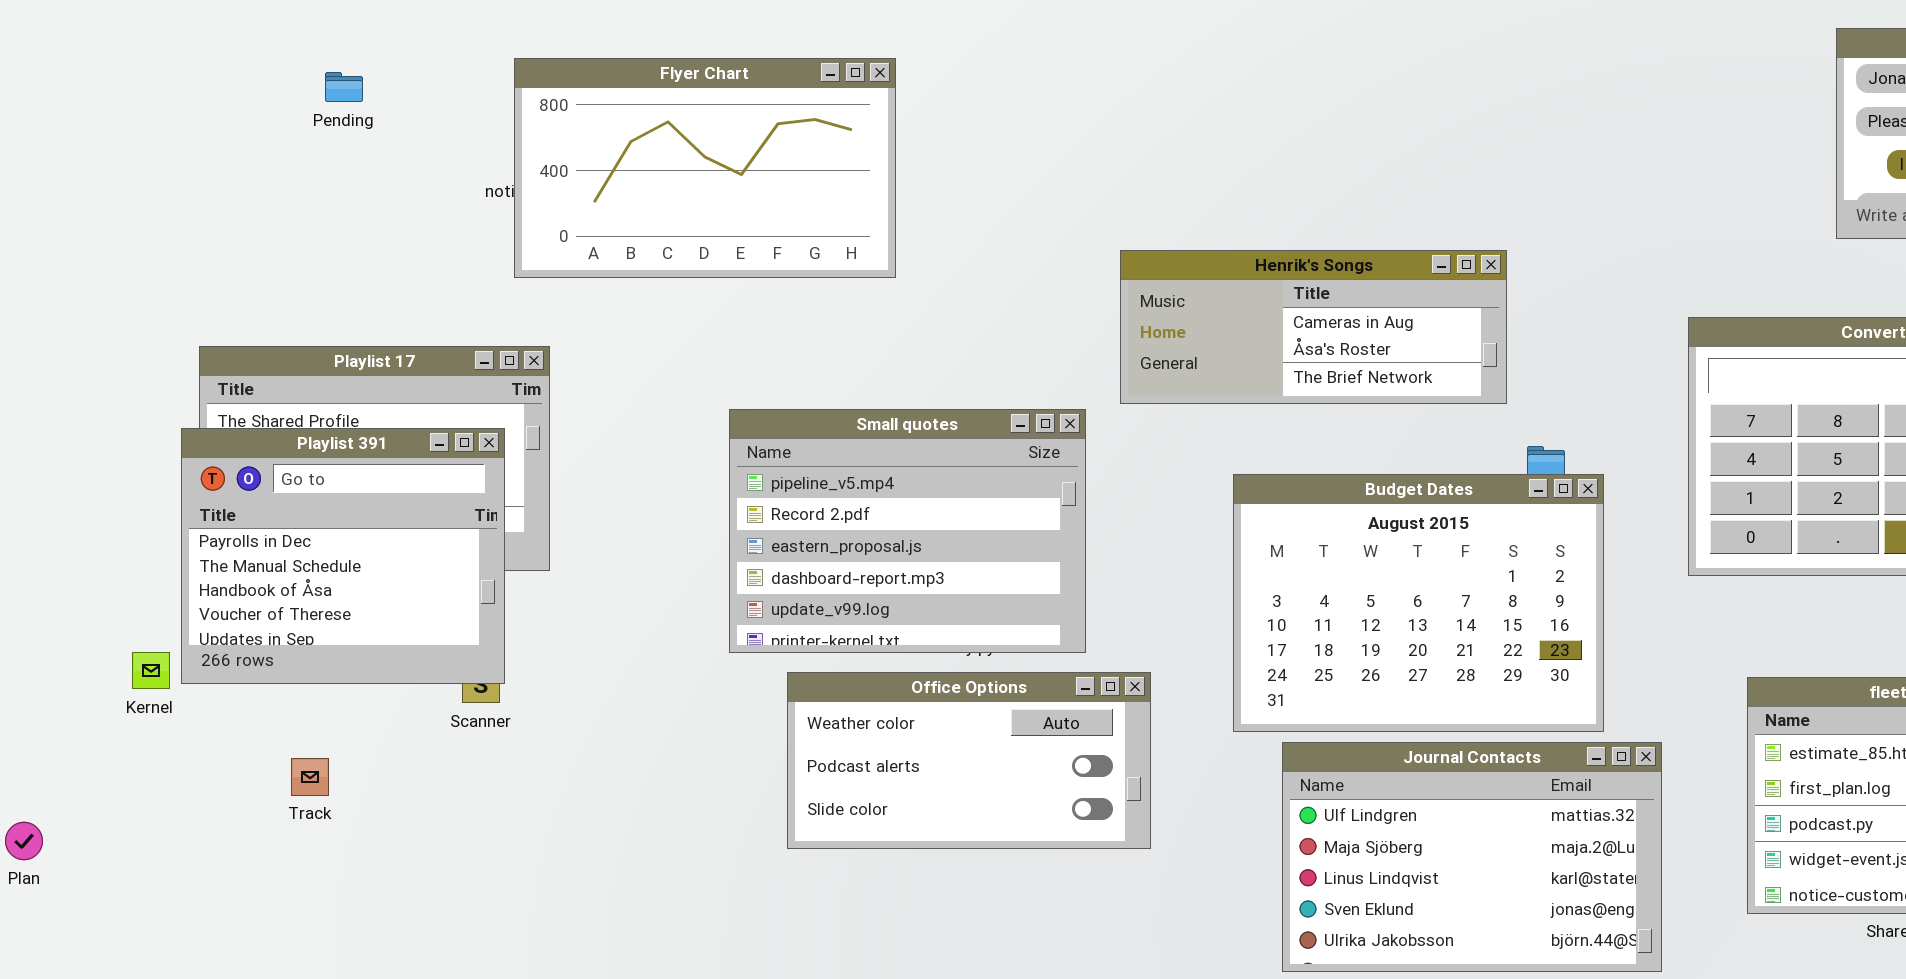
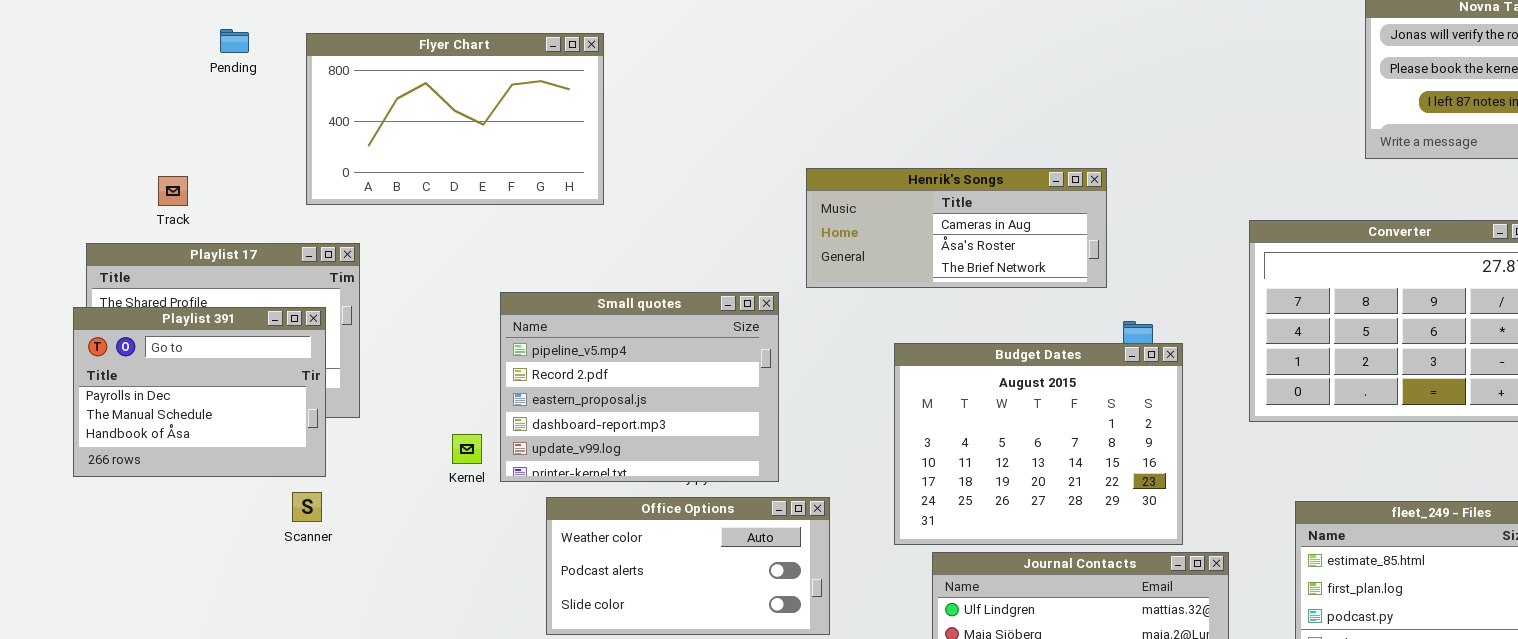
Flyer Chart: [514,58,896,278] -> [306,33,604,205], moved
Pending: [325,72,363,102] -> [220,29,249,53], moved
Playlist 391: [181,428,505,684] -> [73,307,326,477], resized
Kernel: [132,652,170,689] -> [452,434,482,464], moved
Track: [291,758,329,796] -> [158,176,188,206], moved

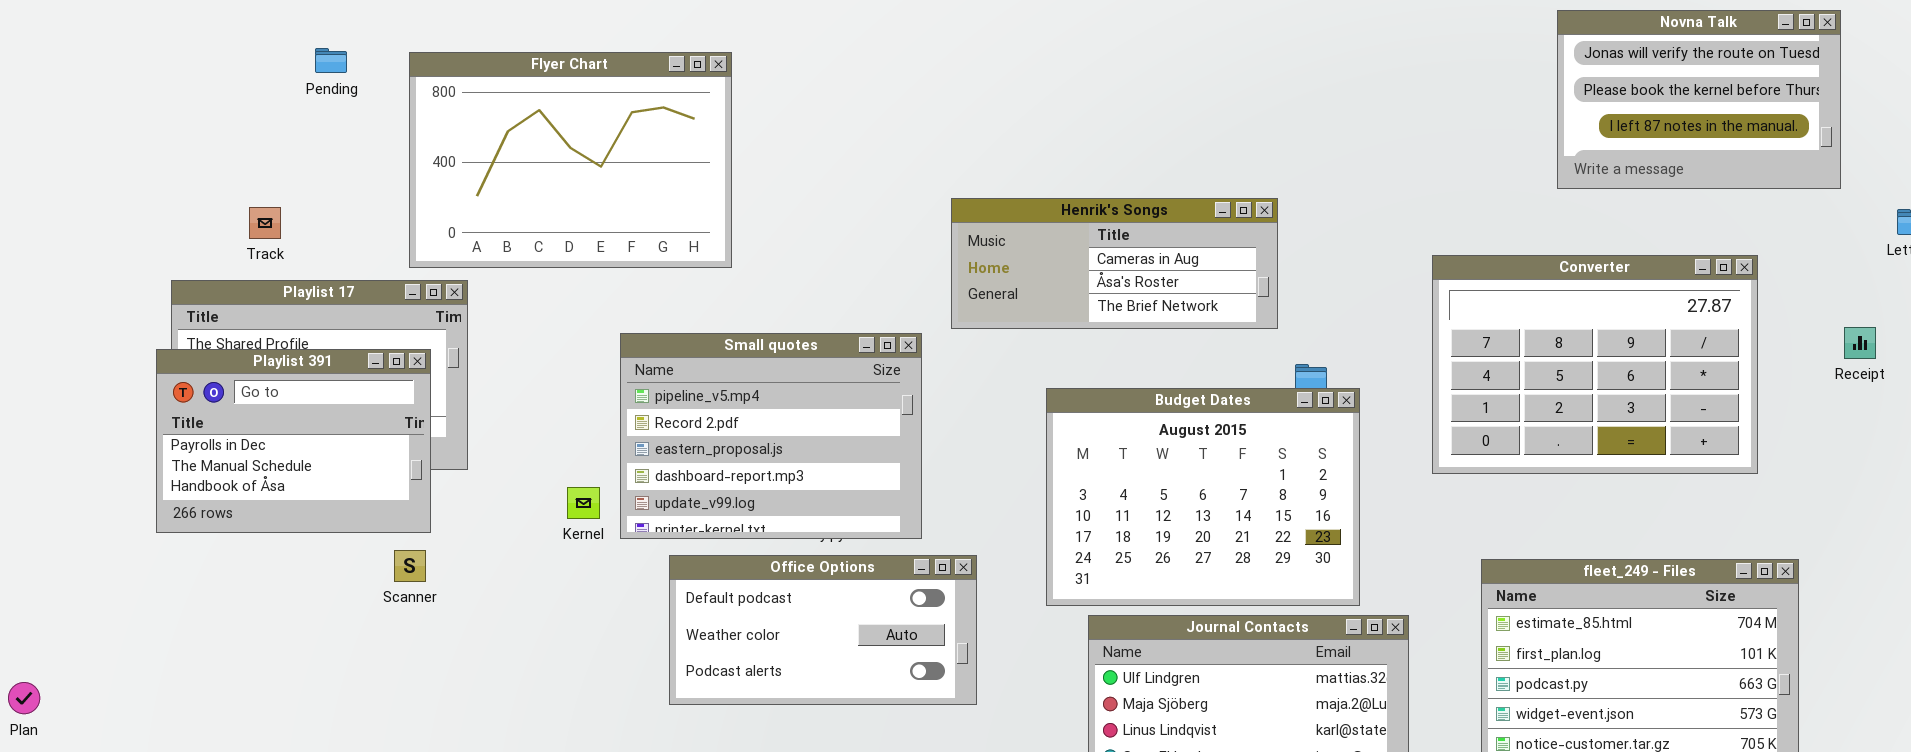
Flyer Chart: [306,33,604,205] -> [409,52,732,268], resized
Office Options: [546,497,830,635] -> [669,555,977,705], scrolled up 1 row

